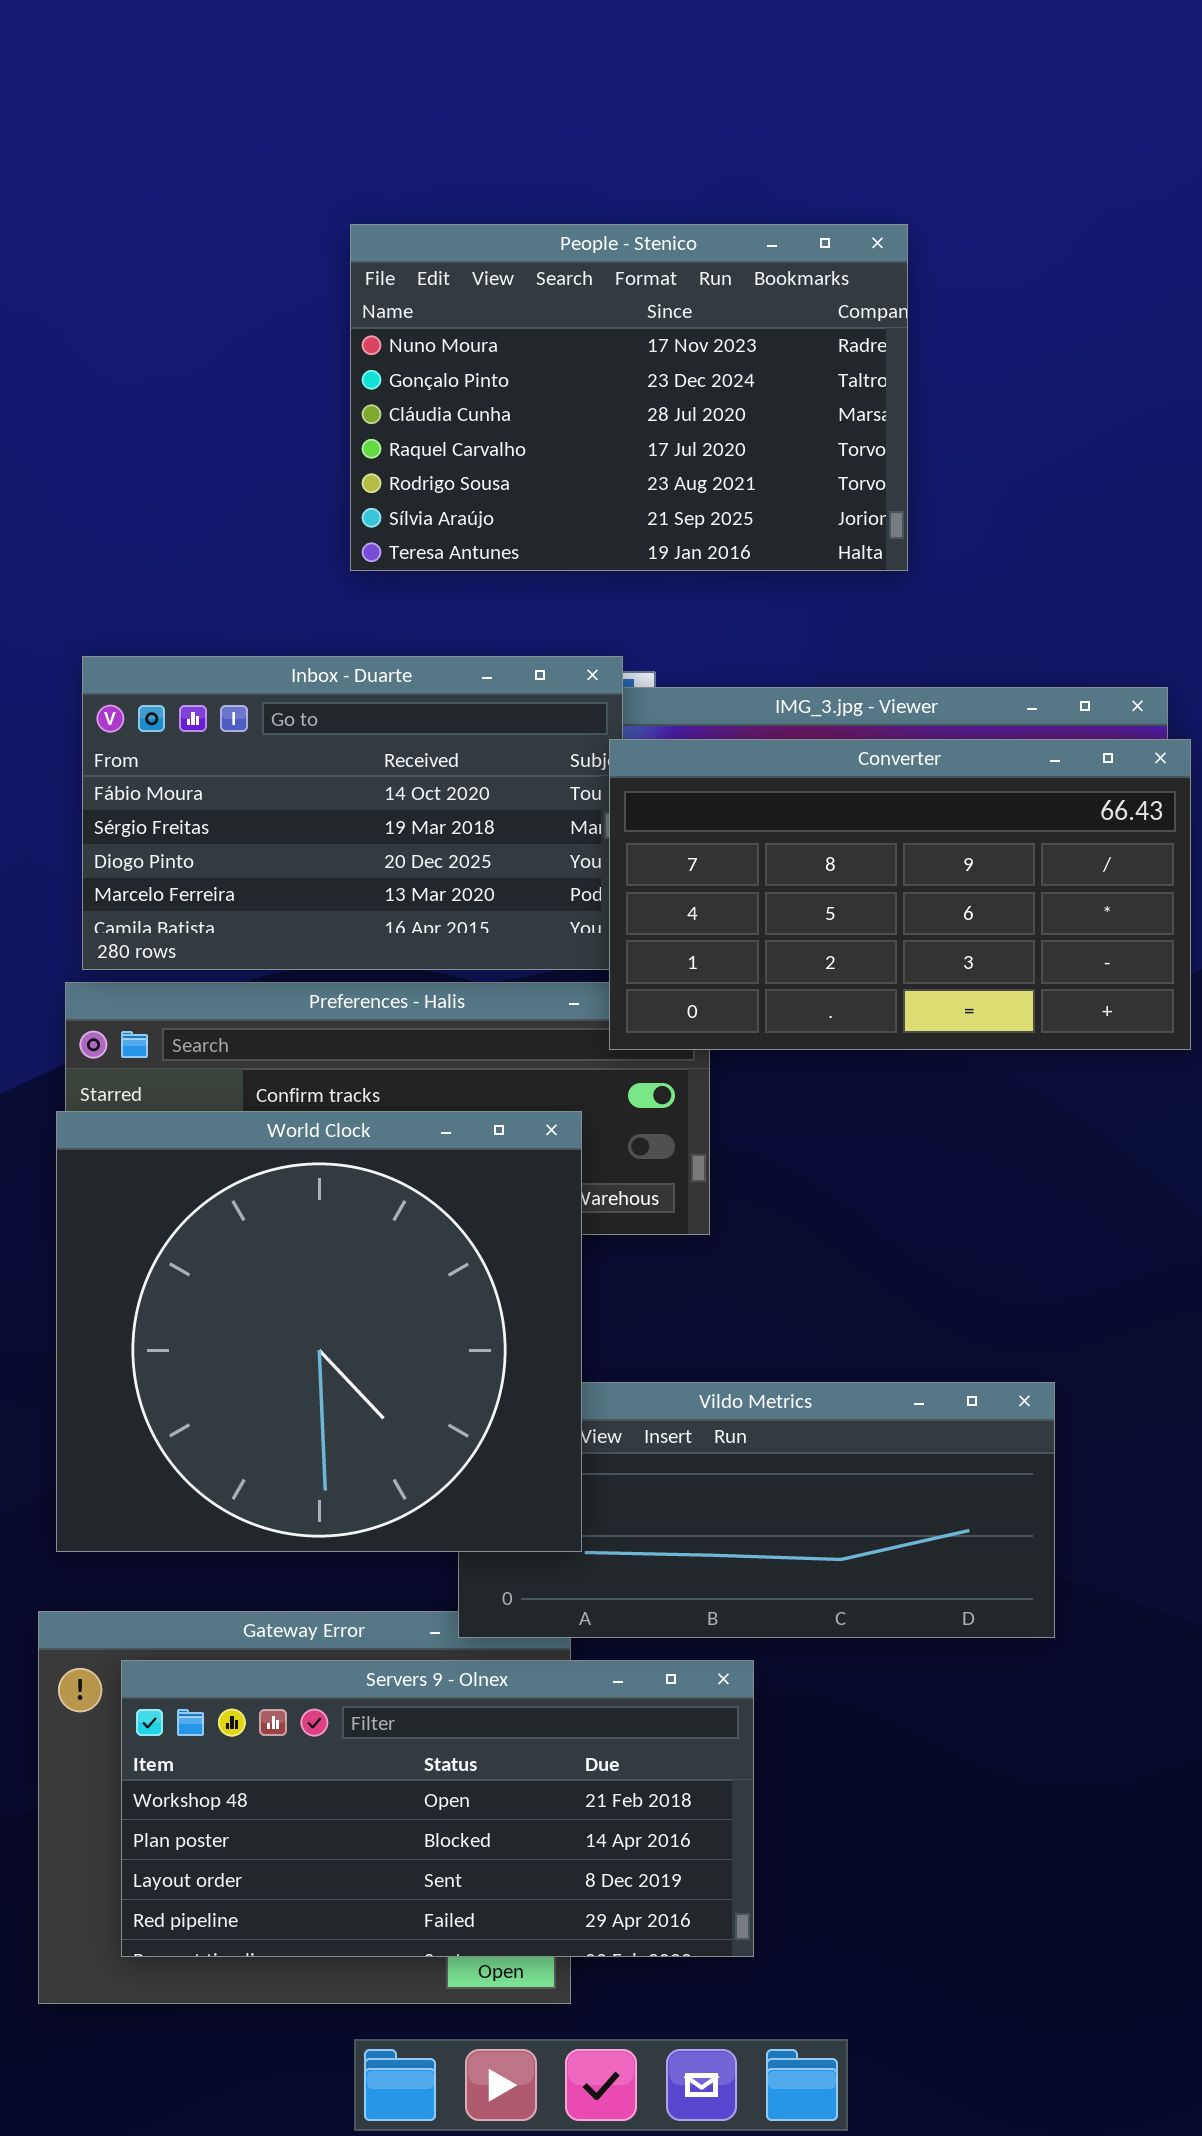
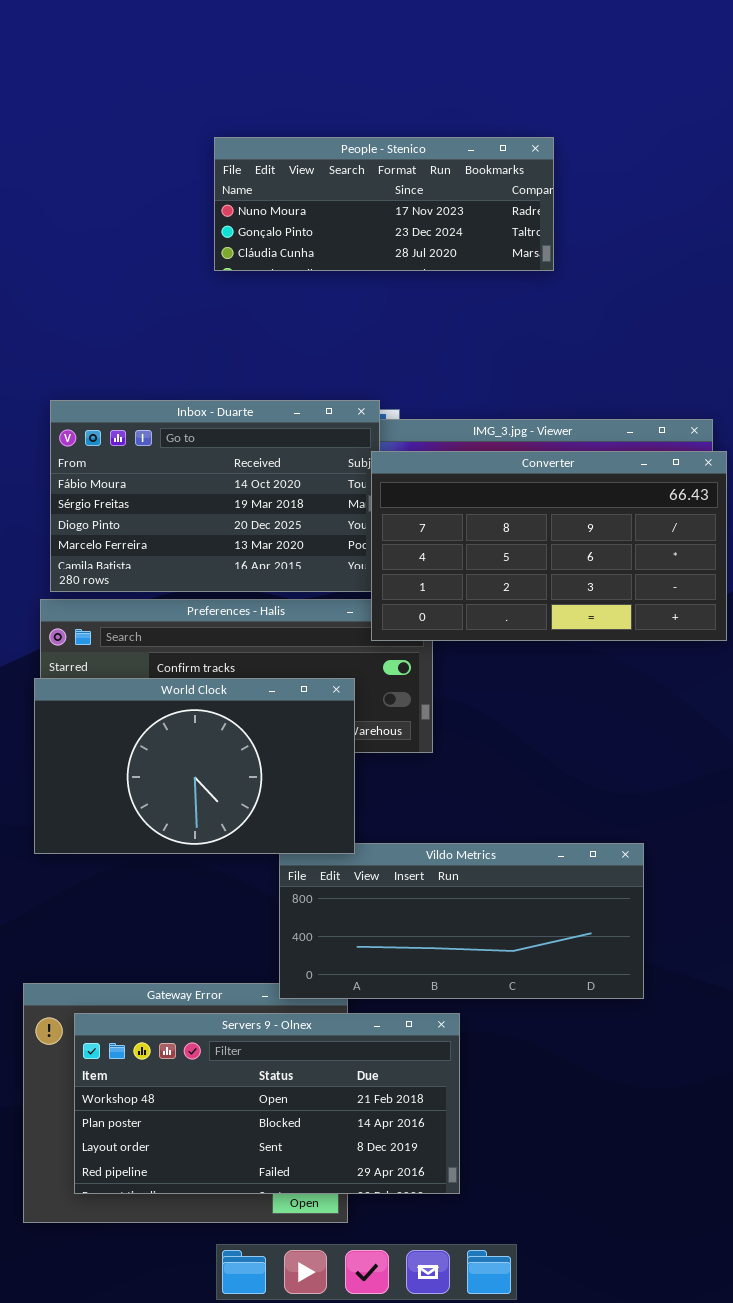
People - Stenico: [350,224,908,571] -> [214,137,554,271], resized
World Clock: [56,1111,582,1552] -> [34,678,355,854], resized

